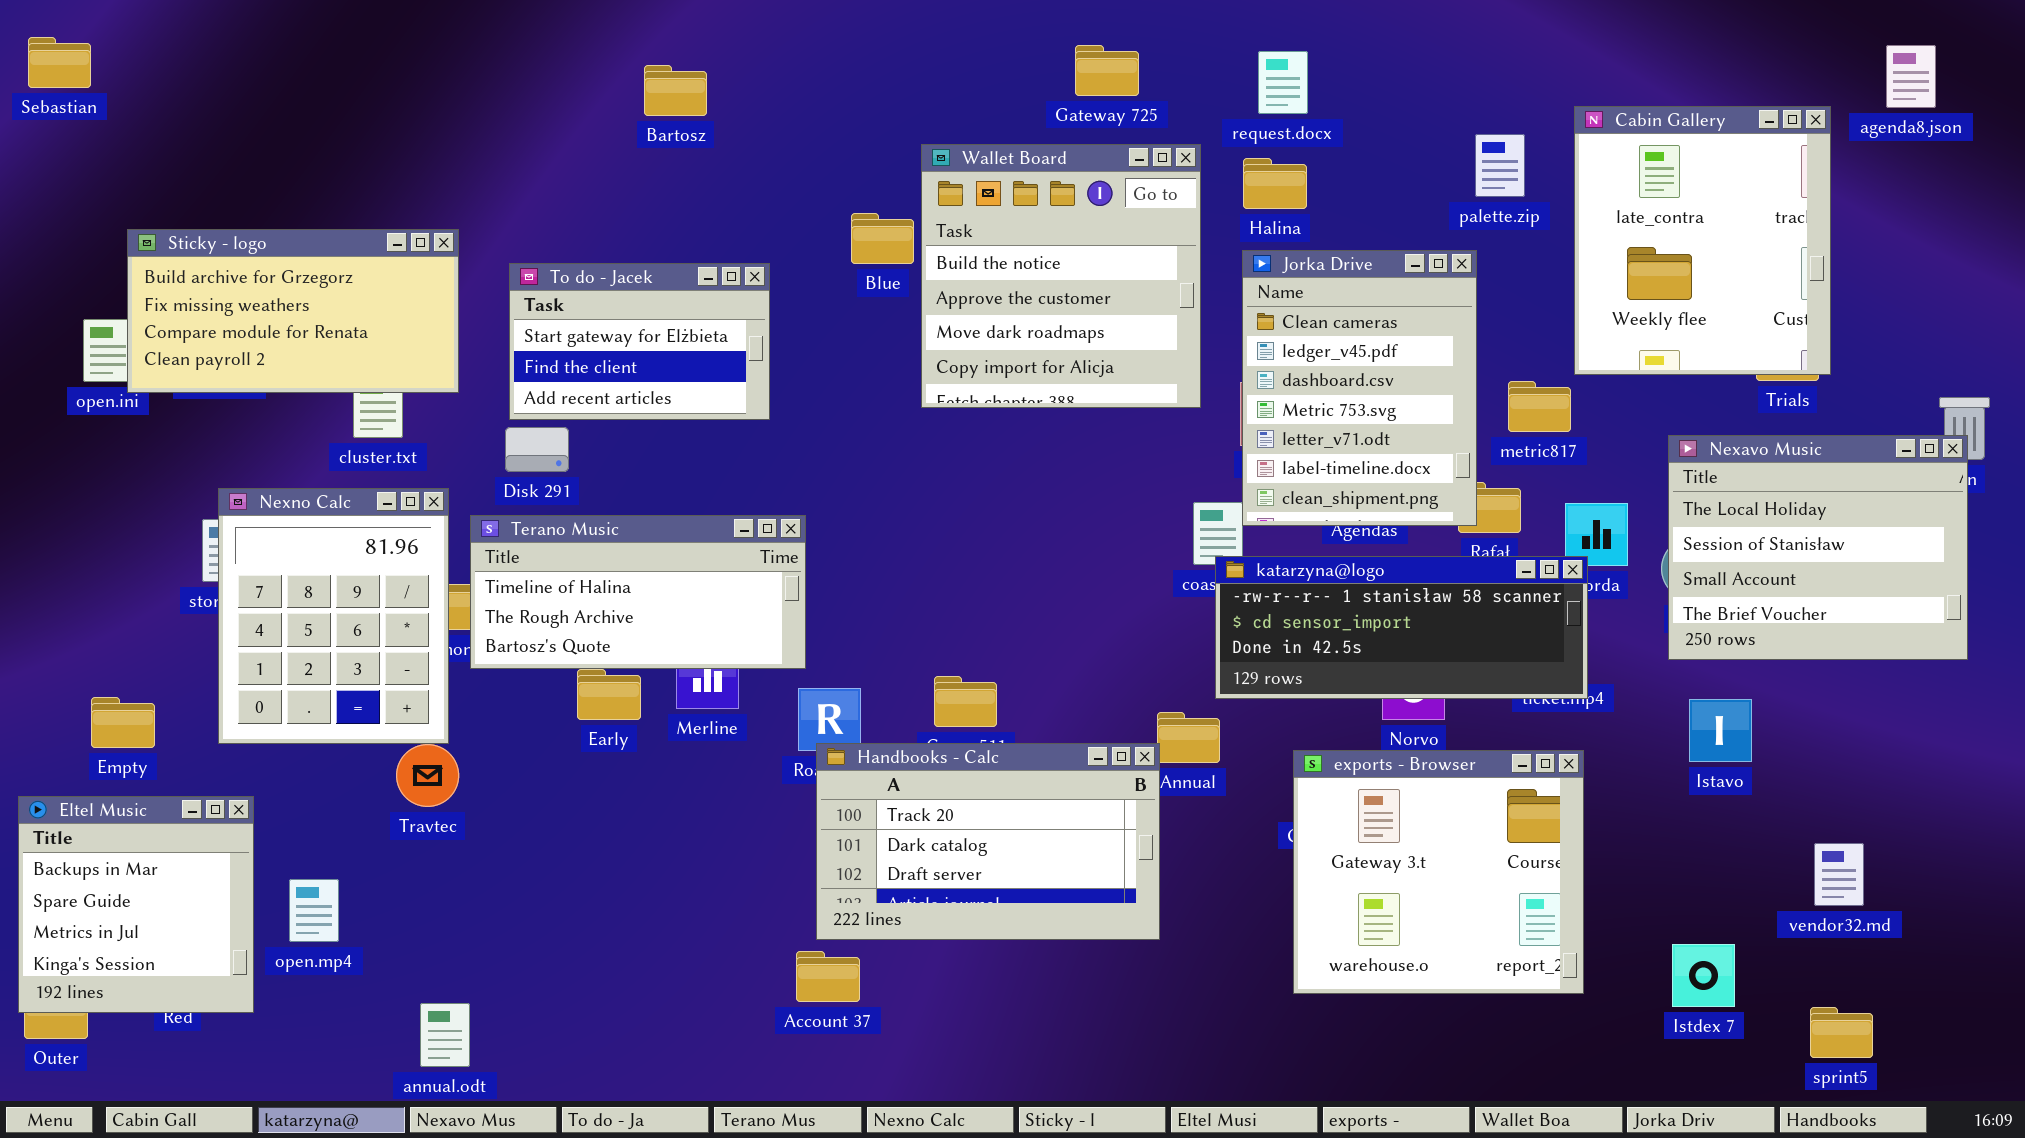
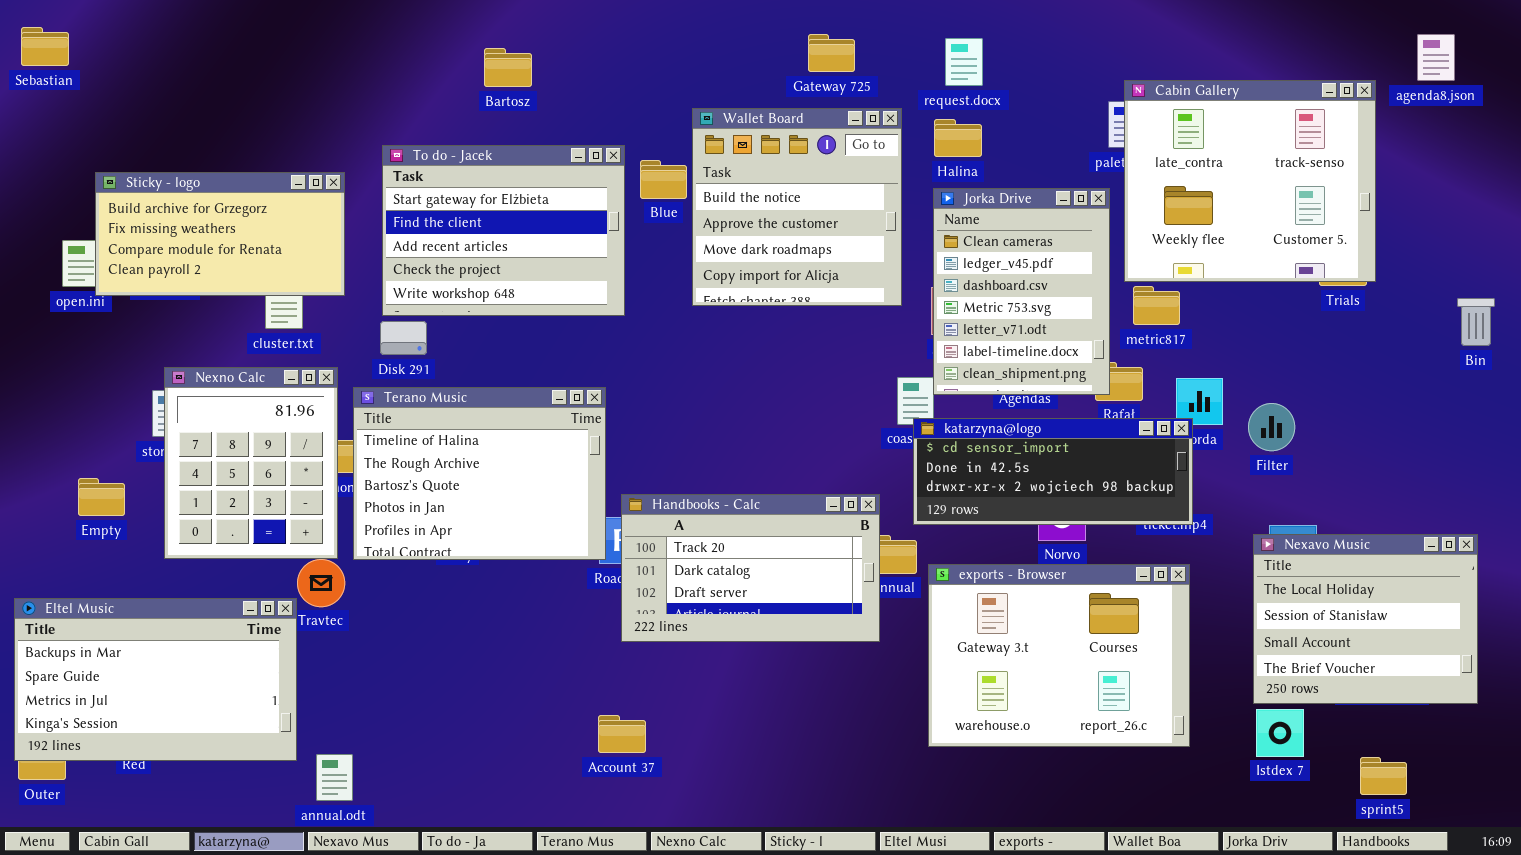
Cabin Gallery: [1574,106,1831,375] -> [1124,80,1376,282], resized
To do - Jacek: [509,263,770,420] -> [382,145,625,316], resized
Nexavo Music: [1668,435,1968,660] -> [1253,534,1478,704], moved
Terano Music: [470,515,806,669] -> [353,387,606,560], resized
katarzyna@logo: [1215,556,1588,699] -> [913,418,1193,525], scrolled down 1 row
Empty: [91,697,155,748] -> [78,478,125,516], moved
Handbooks - Calc: [816,743,1160,940] -> [621,494,880,642], moved
exports - Browser: [1293,750,1584,994] -> [928,564,1190,747], resized
Eltel Music: [18,796,254,1013] -> [14,598,297,761], resized

